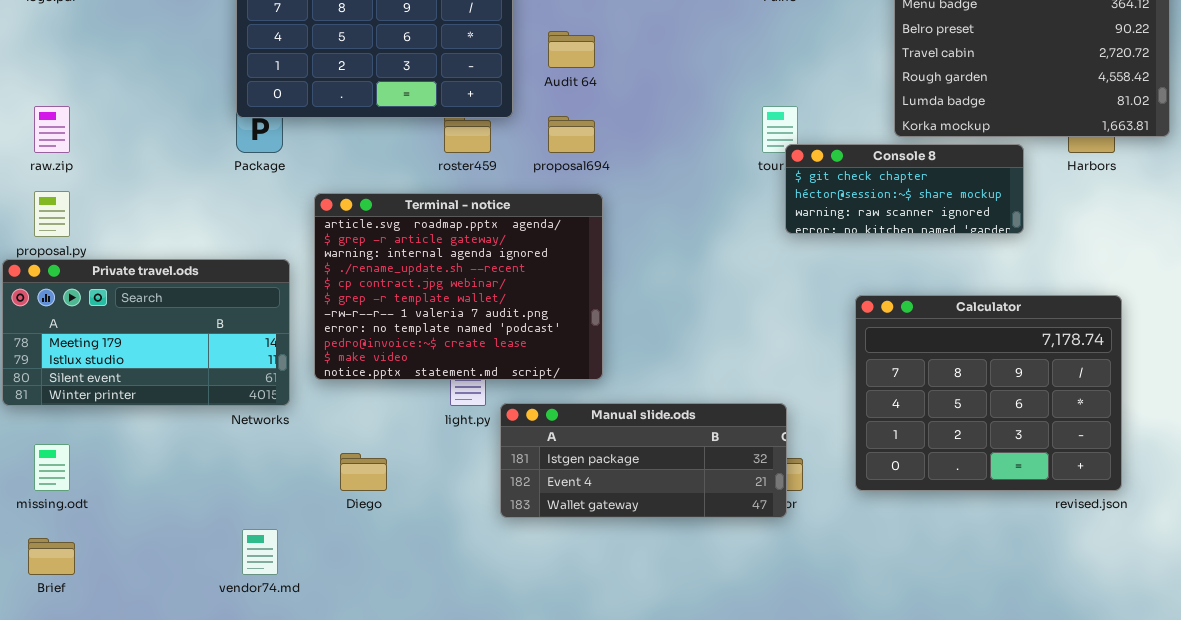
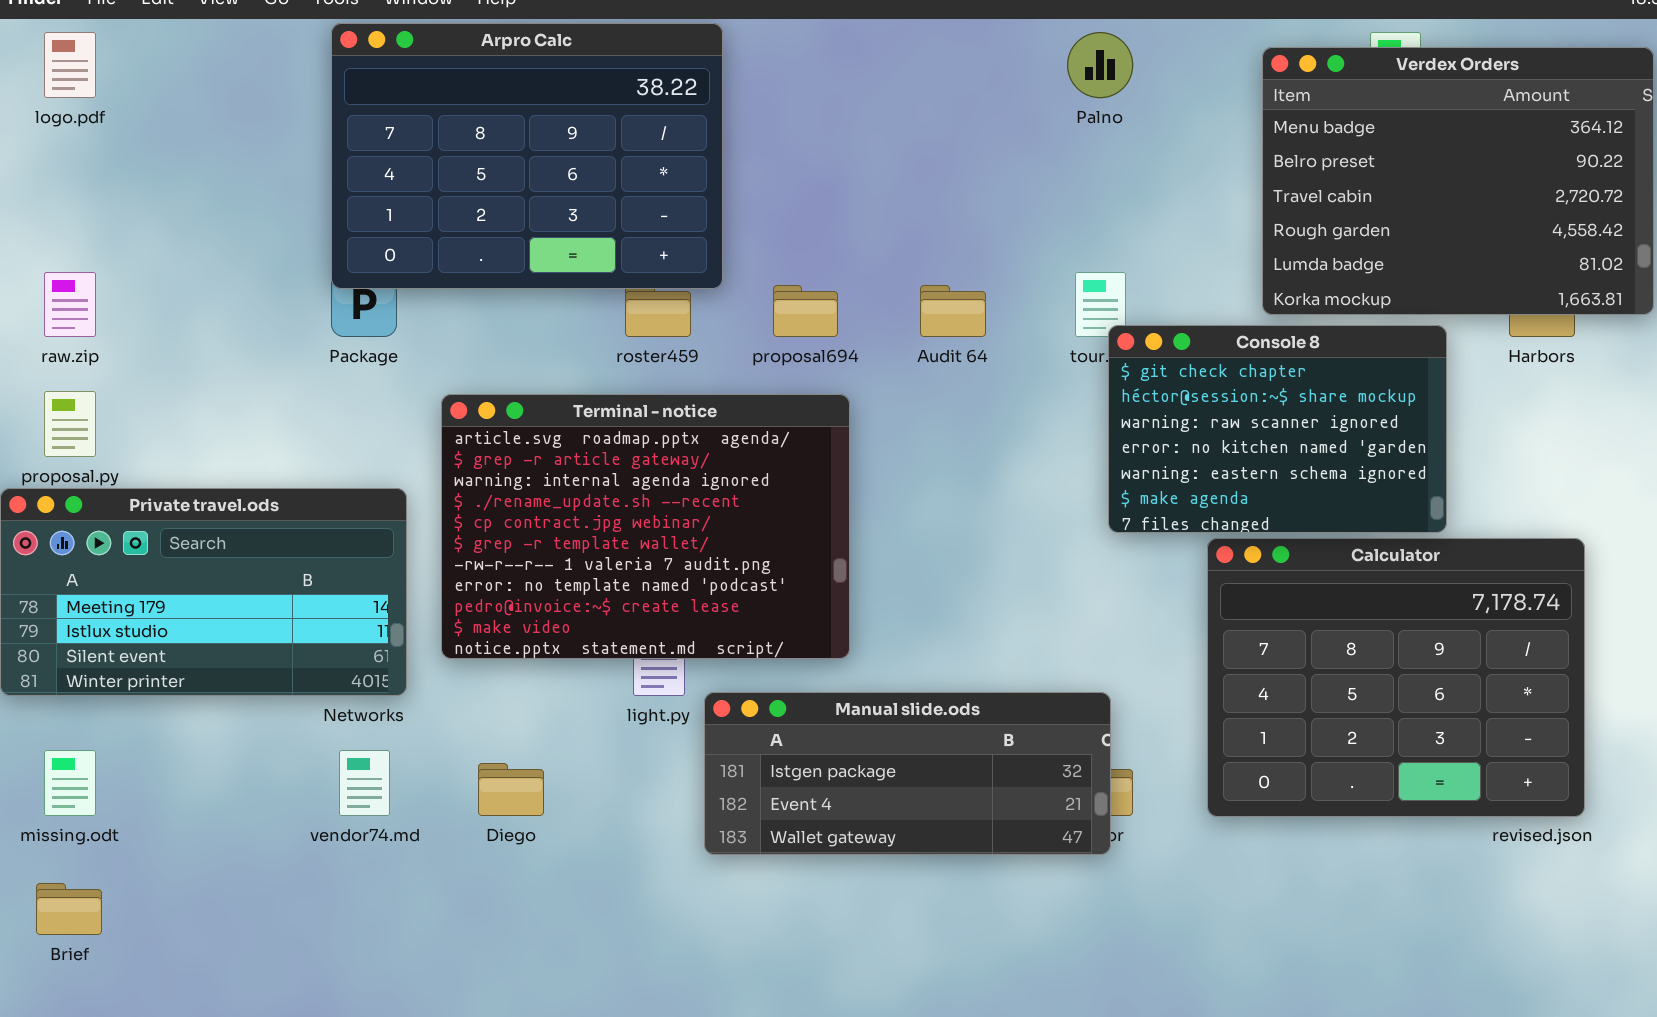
Audit 64: [548,31,595,68] -> [920,285,986,337], moved
Console 8: [785,144,1024,234] -> [1108,325,1447,533], resized
vendor74.md: [242,529,278,575] -> [339,750,390,816], moved

